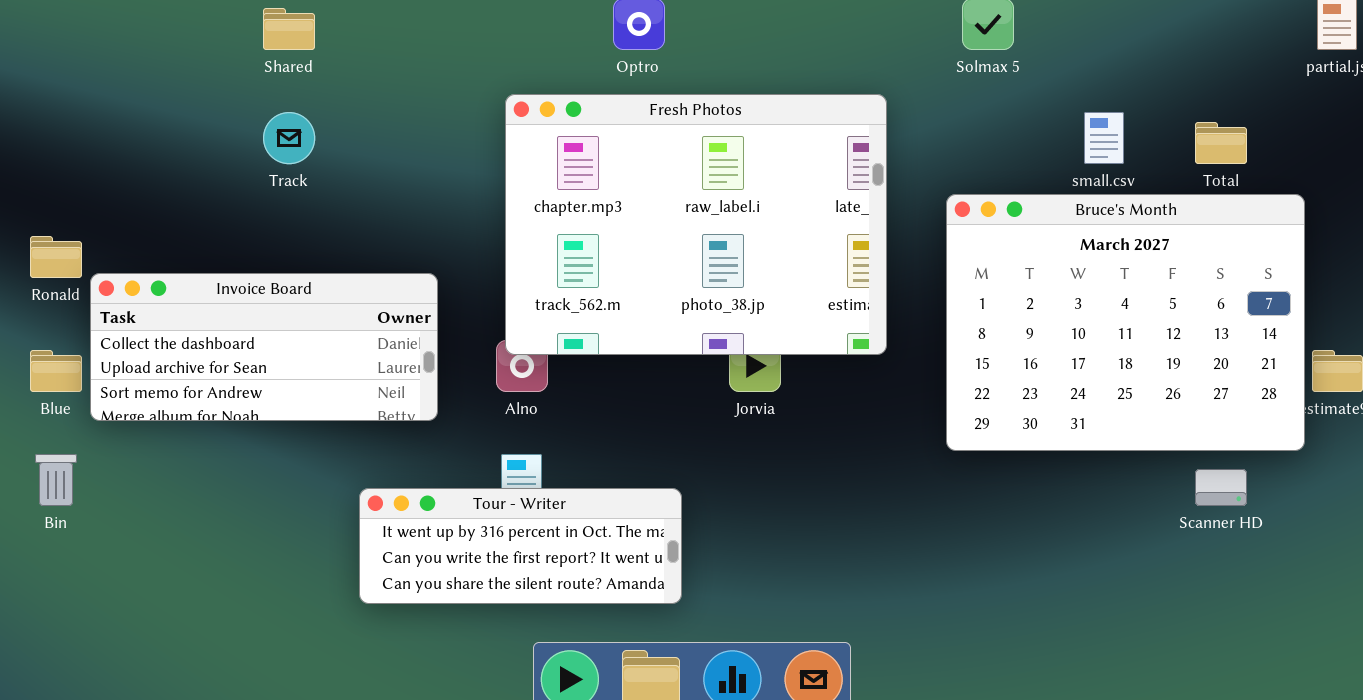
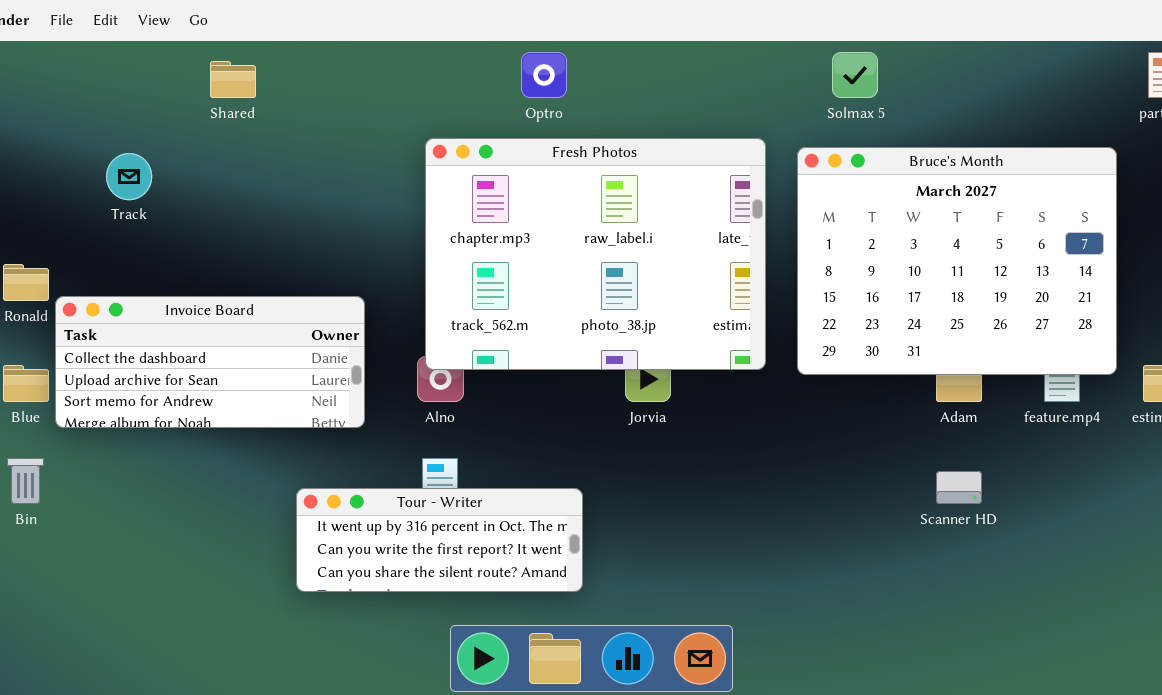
Track: [263,112,315,164] -> [106,153,152,200], moved
Bruce's Month: [946,194,1305,451] -> [797,147,1117,375], moved
Scanner HD: [1195,469,1247,506] -> [936,471,982,504], moved

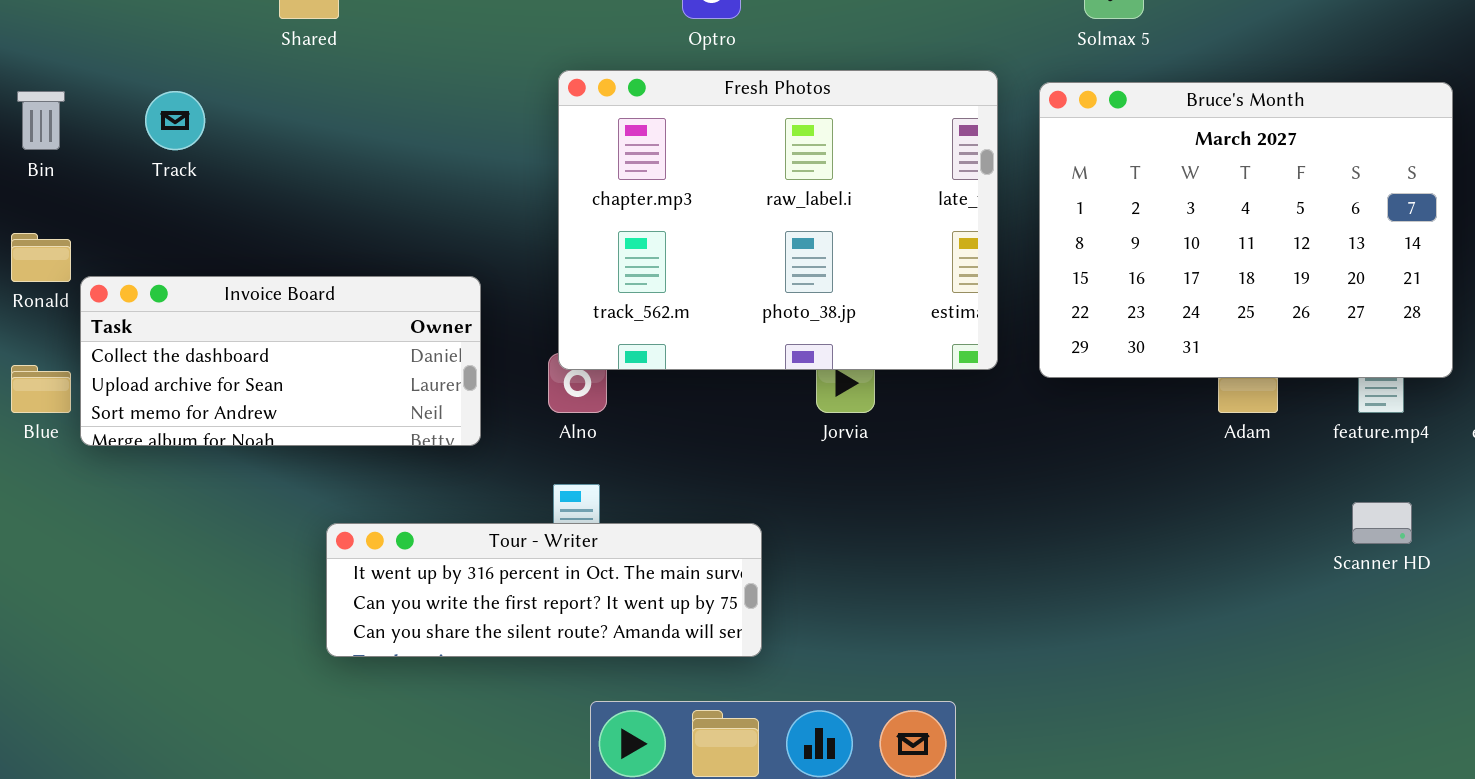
Bin: [7,458,44,504] -> [17,91,65,150], moved
Scanner HD: [936,471,982,504] -> [1352,502,1412,544], moved
Tour - Writer: [296,488,583,592] -> [326,523,762,657], resized

